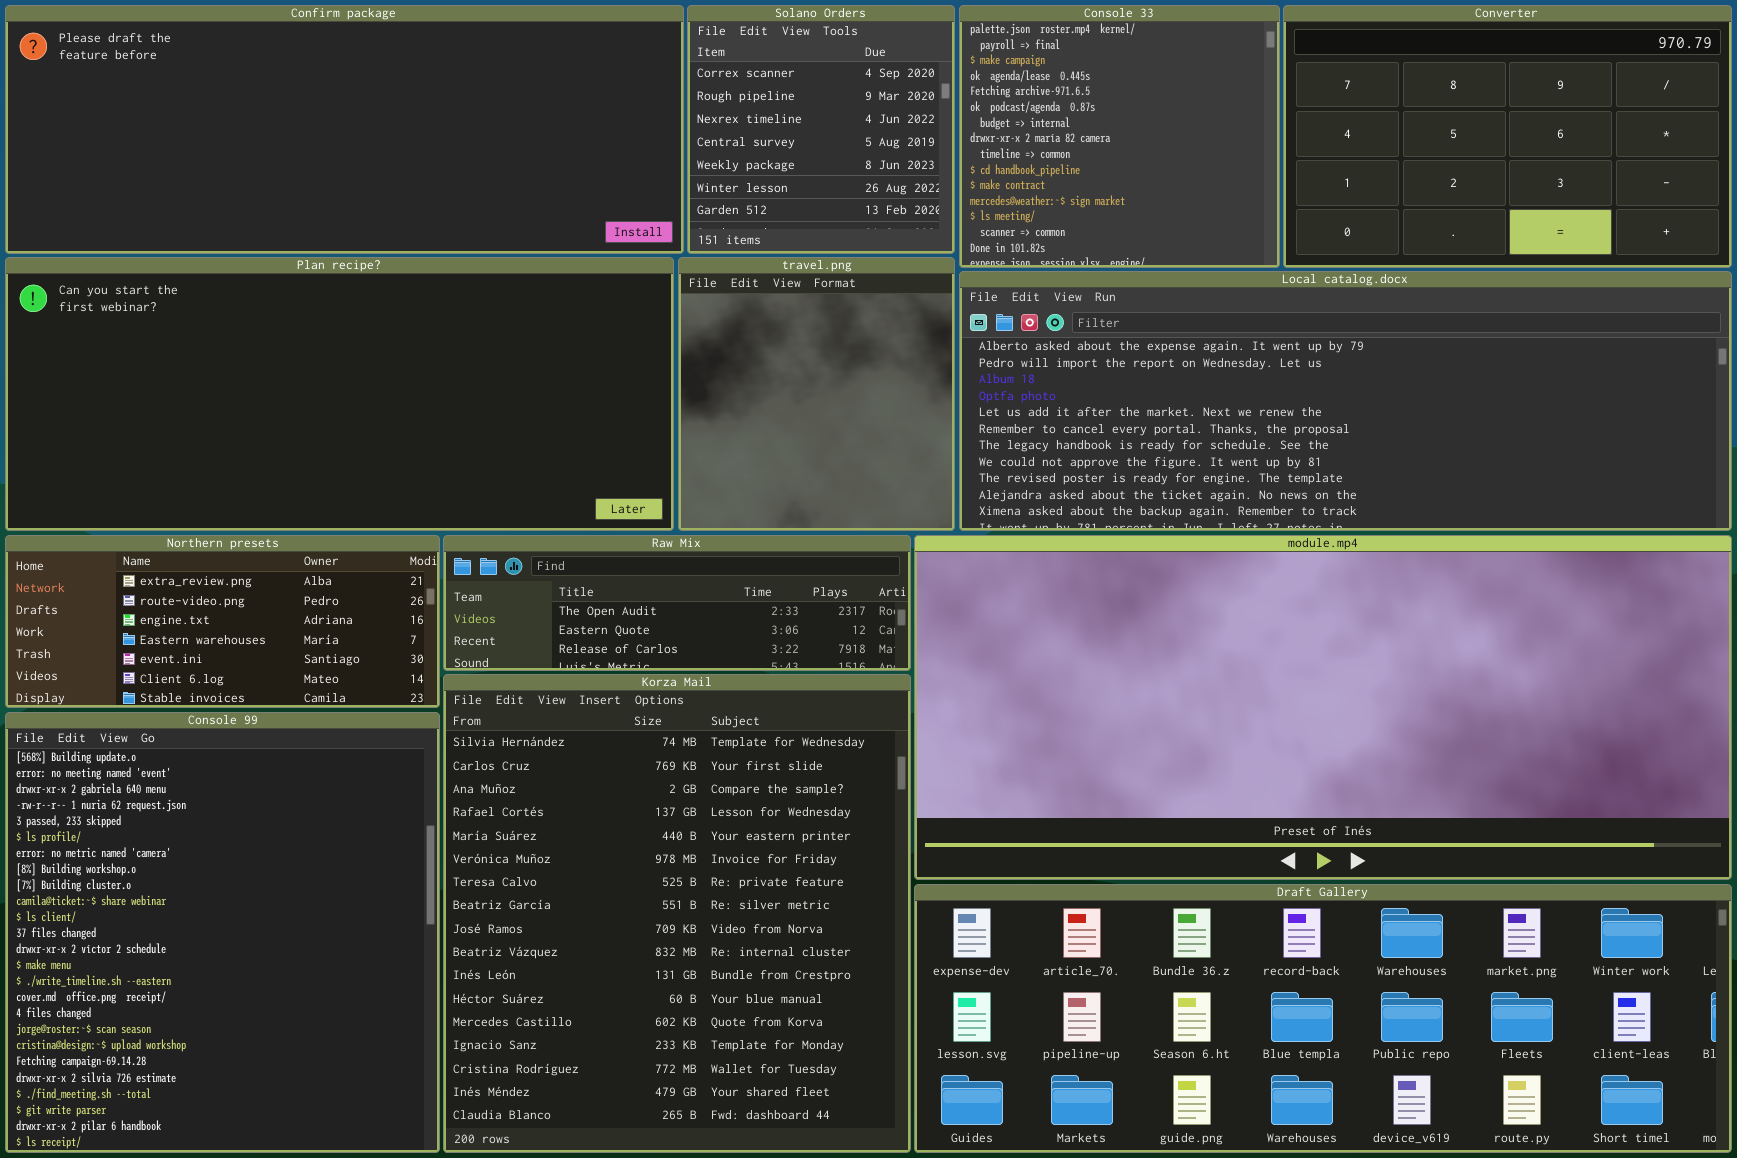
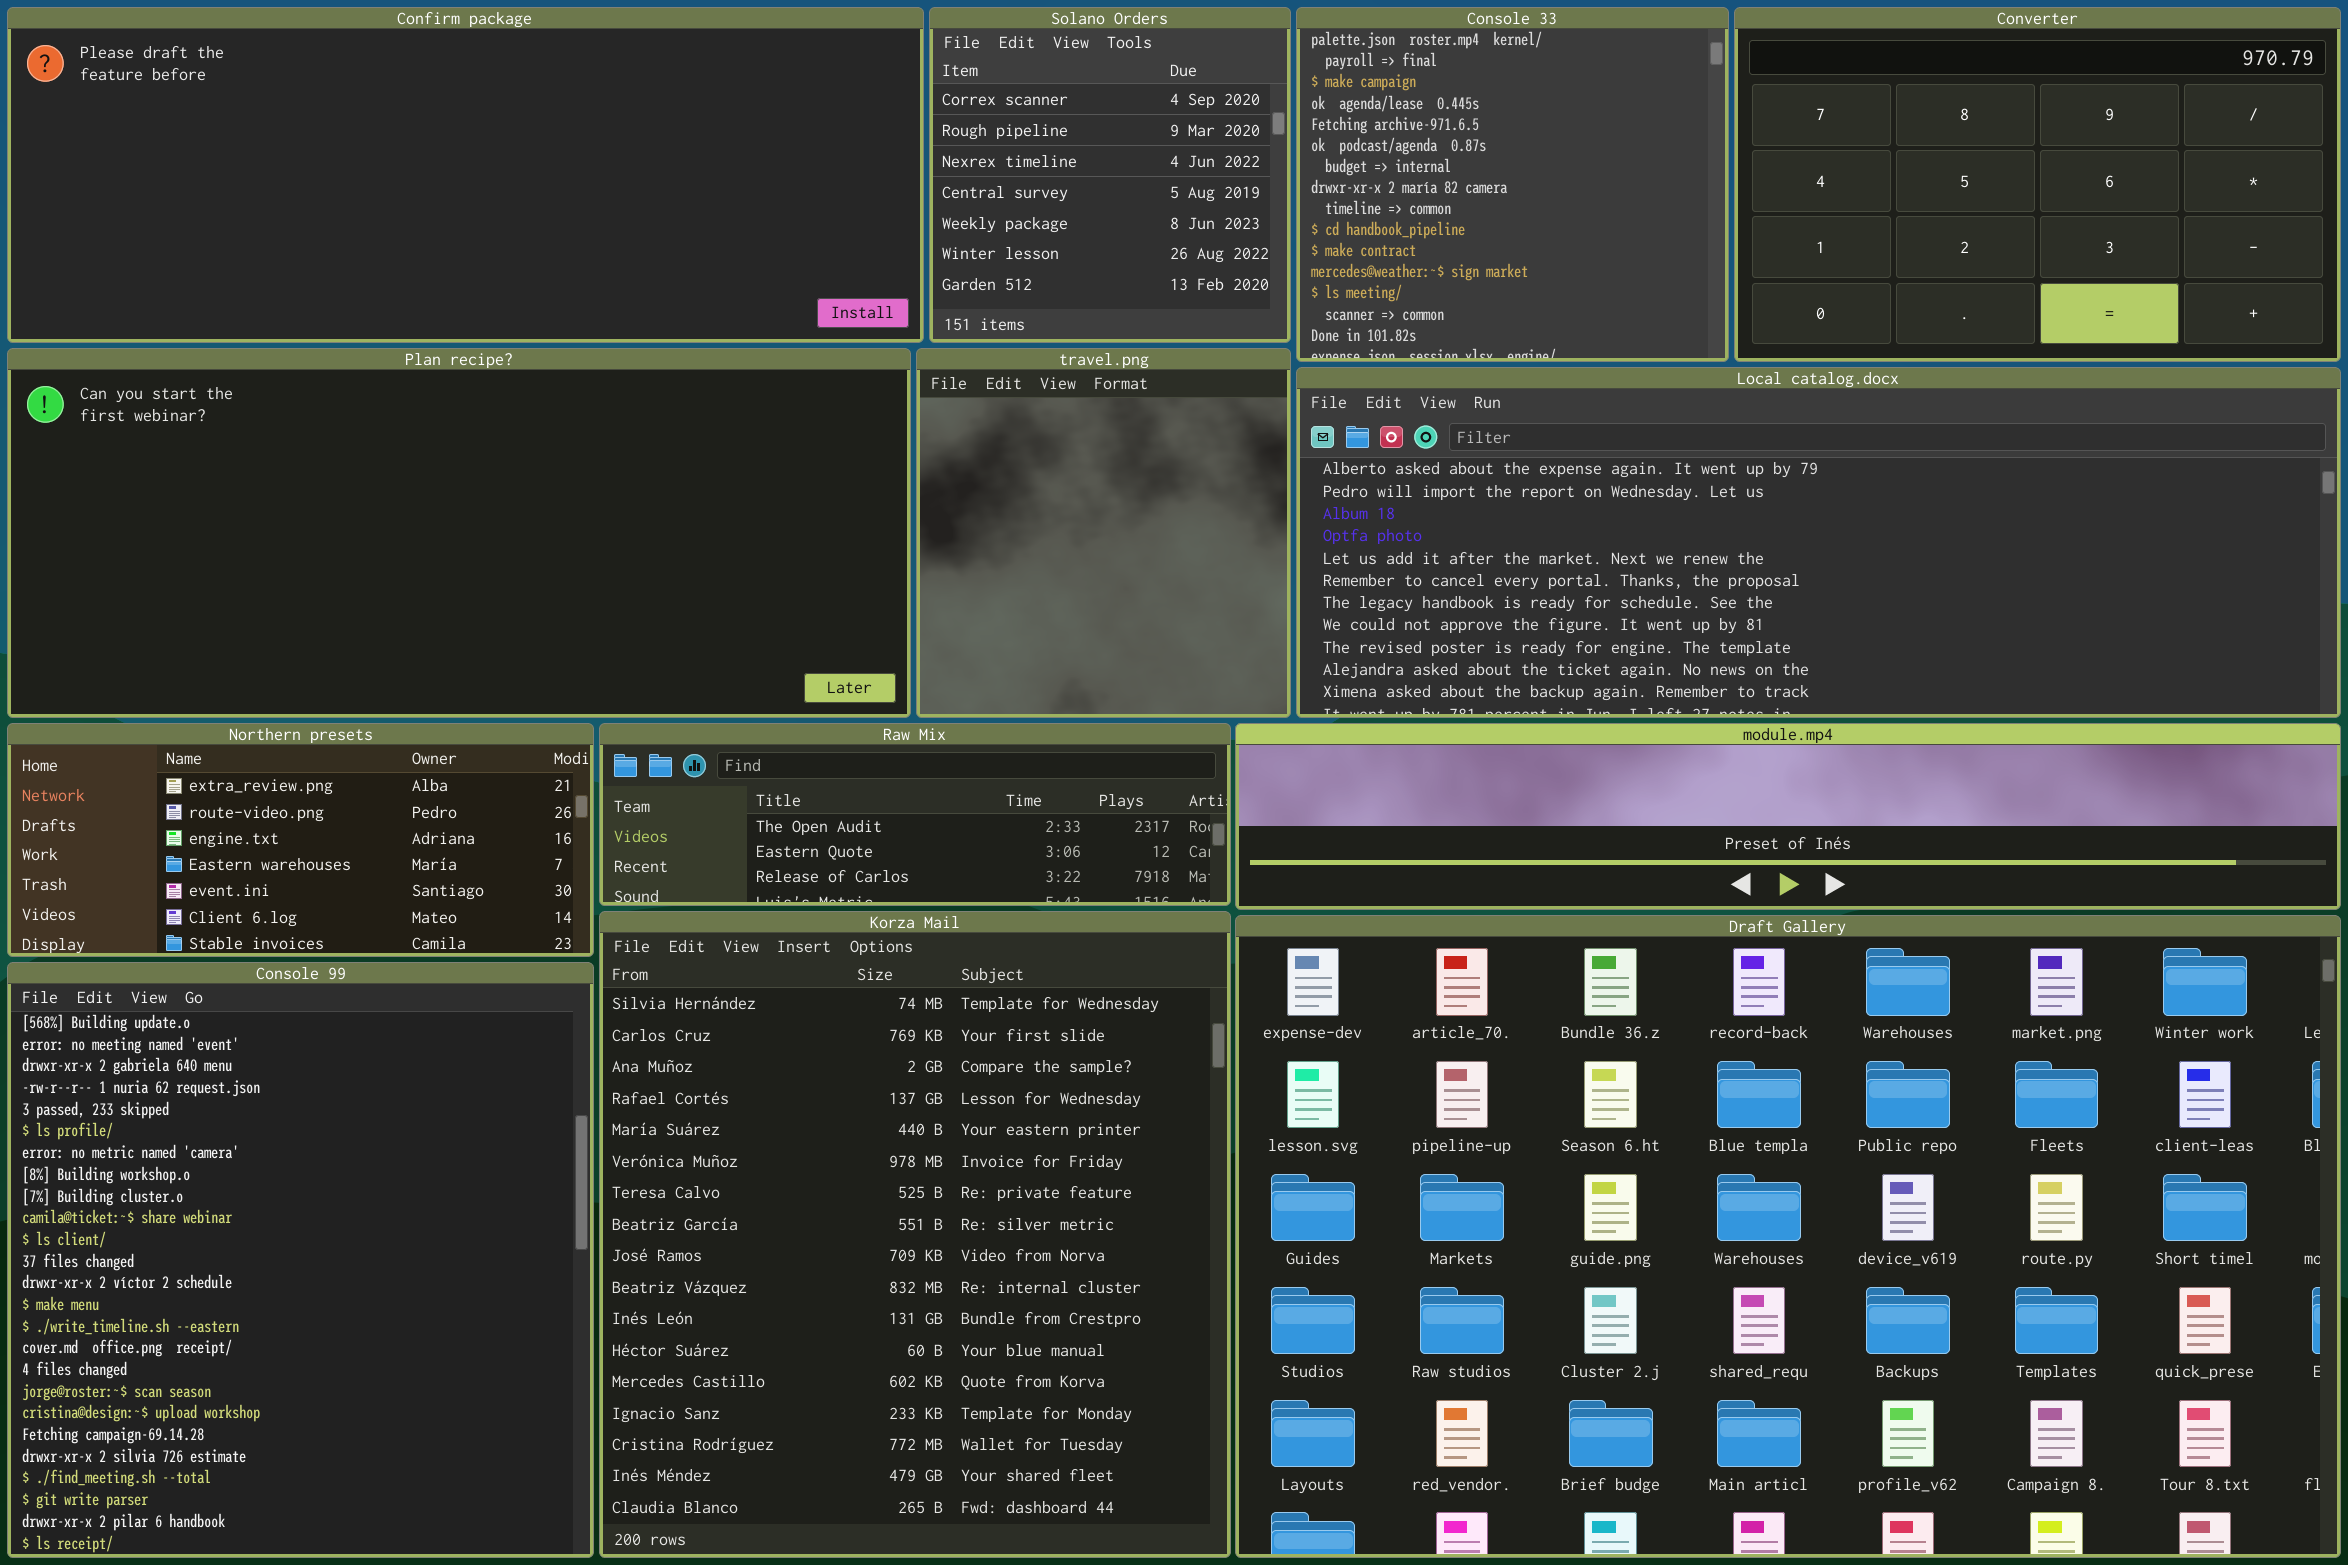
module.mp4: [914,535,1732,880] -> [1235,723,2341,910], resized
Draft Gallery: [914,884,1732,1153] -> [1235,915,2341,1558], resized

